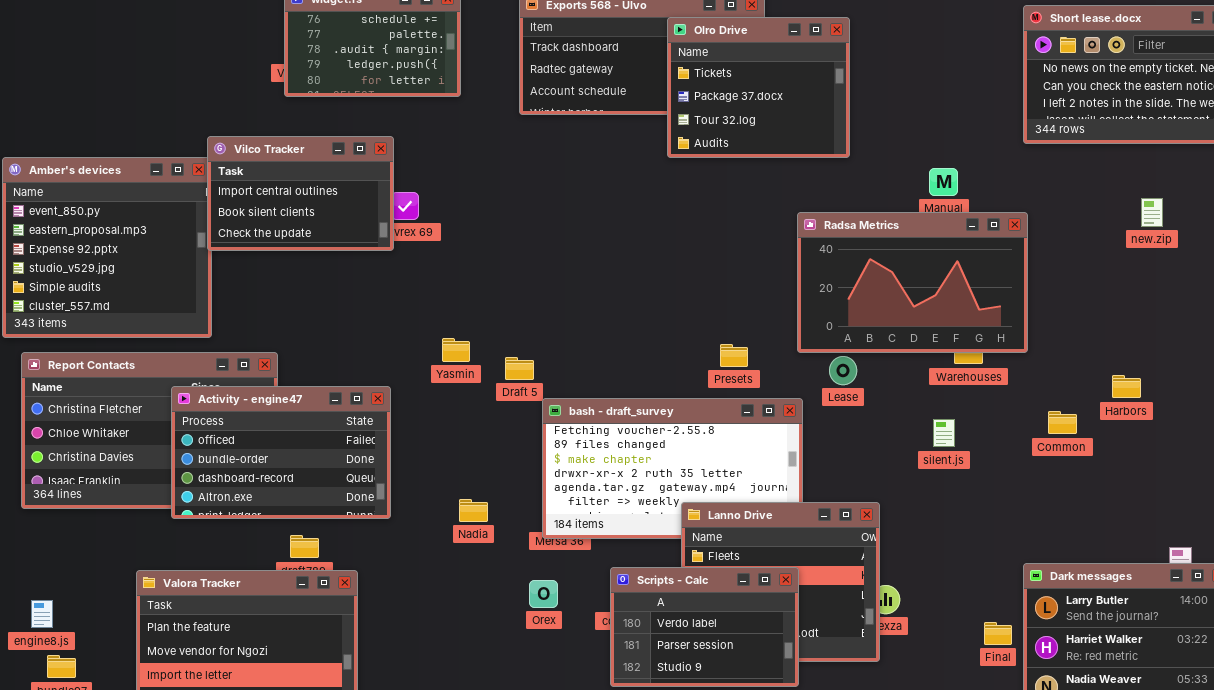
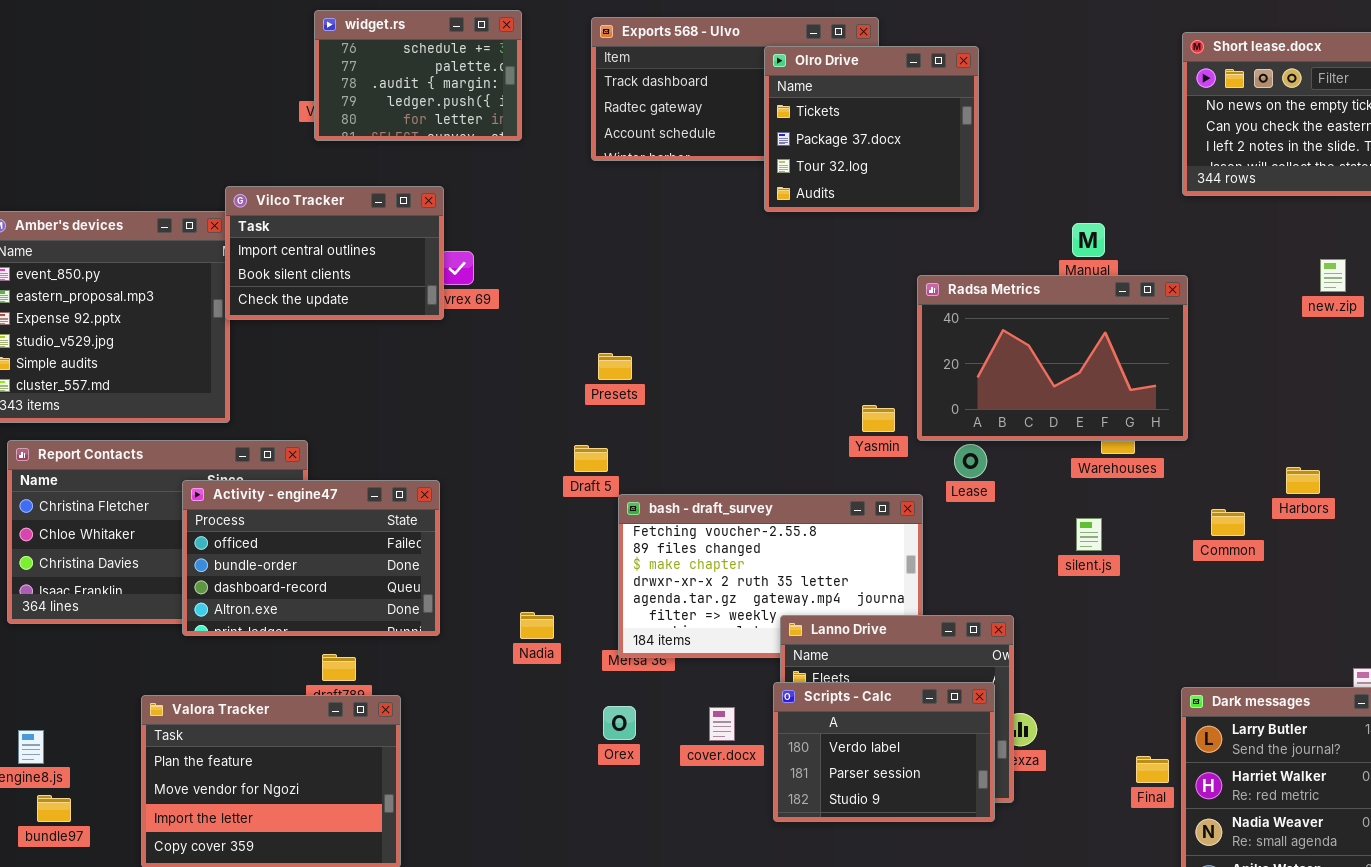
Yasmin: [442,338,470,362] -> [862,405,895,432], moved
Presets: [720,344,748,367] -> [598,353,632,380], moved
Scripts - Calc: [610,567,799,687] -> [773,682,995,822], moved

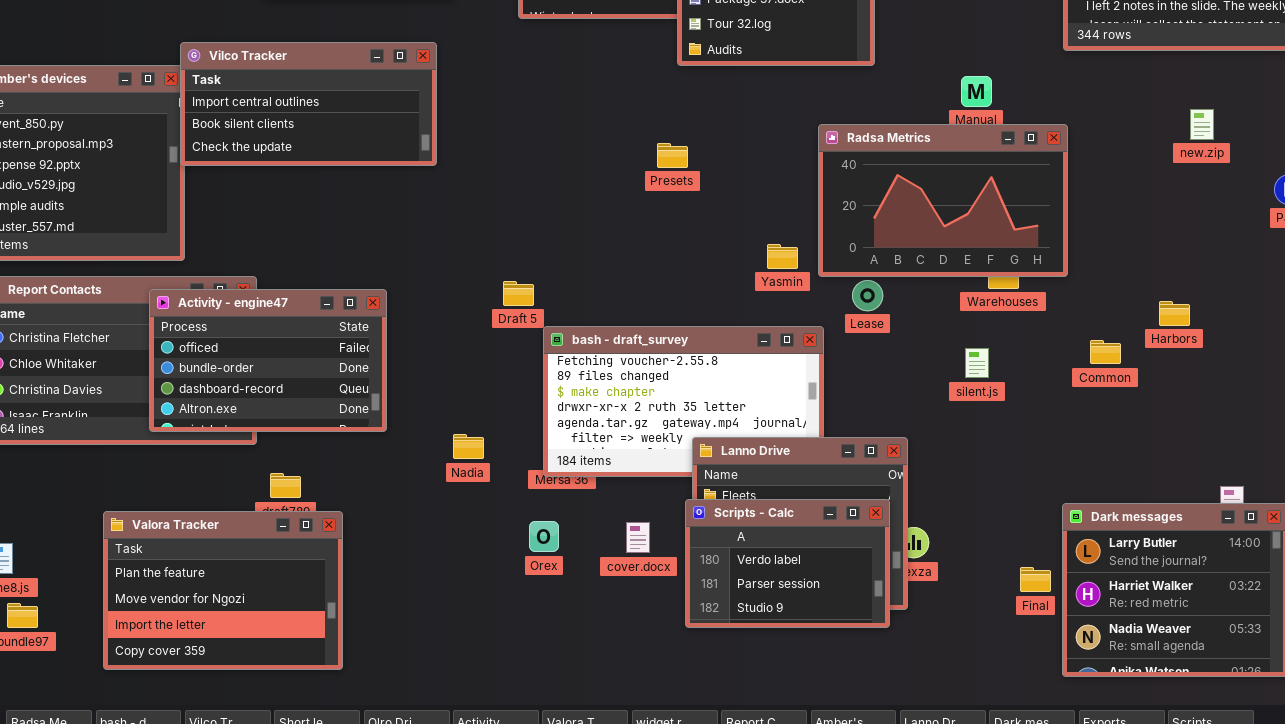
Vilco Tracker: [225,186,444,320] -> [180,42,437,166], resized
Presets: [598,353,632,380] -> [657,143,688,168], moved
Activity - engine47: [182,480,440,636] -> [149,289,387,432], moved

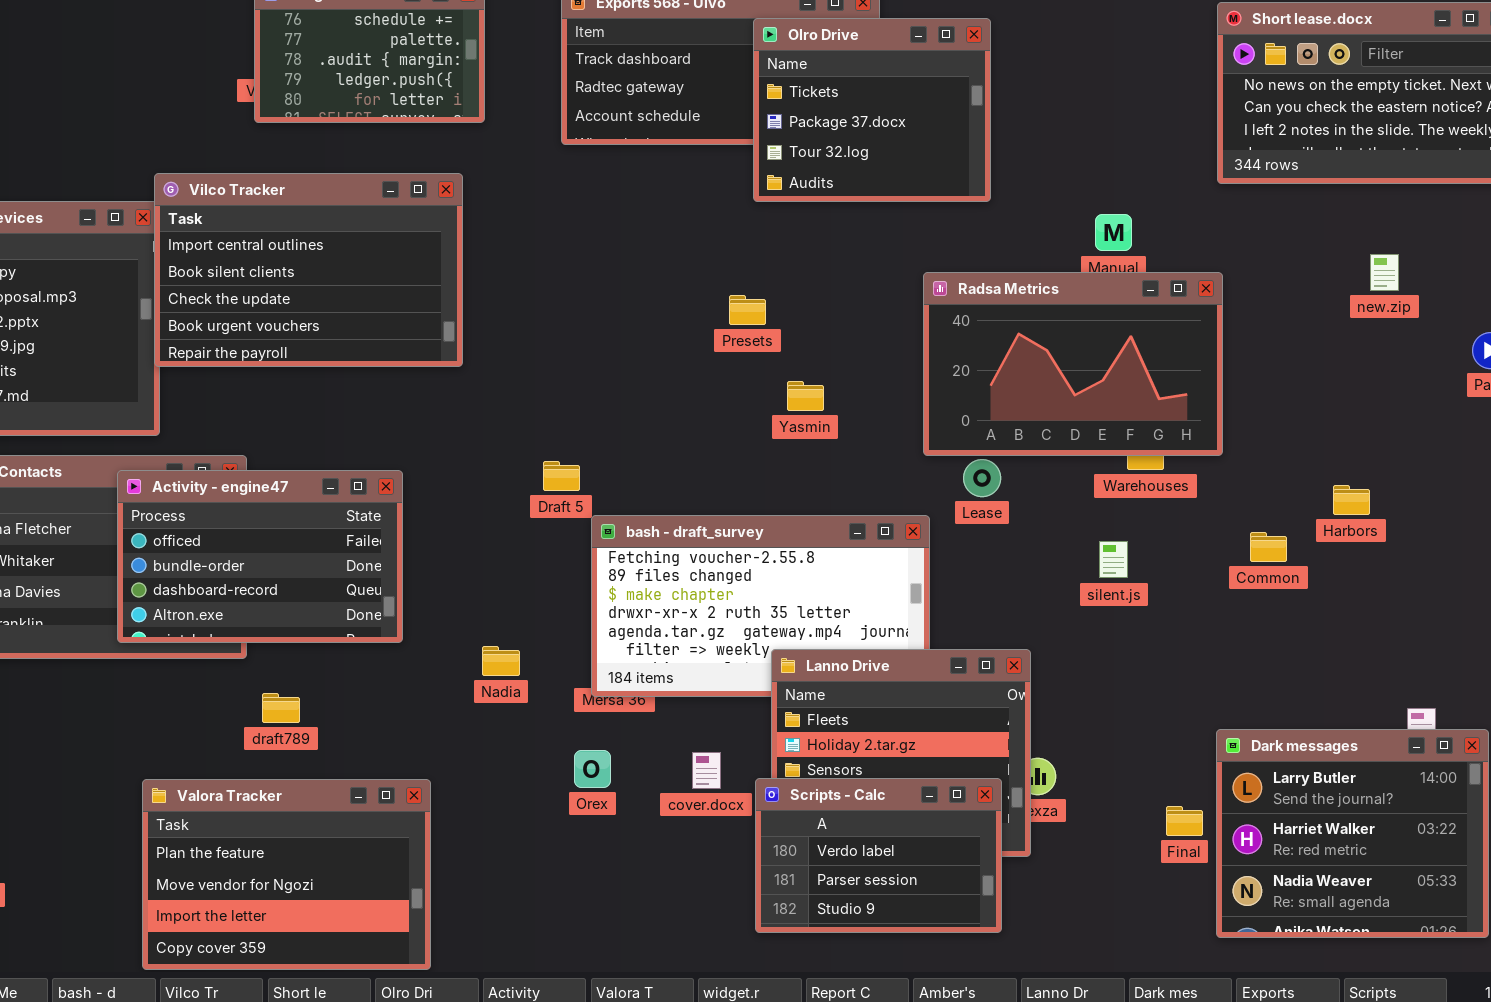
Vilco Tracker: [180,42,437,166] -> [154,173,463,367], resized
Yasmin: [767,244,798,269] -> [787,381,824,411], moved
Scripts - Calc: [685,499,890,628] -> [755,778,1002,933], moved
Valora Tracker: [103,511,343,670] -> [142,779,431,970], moved

